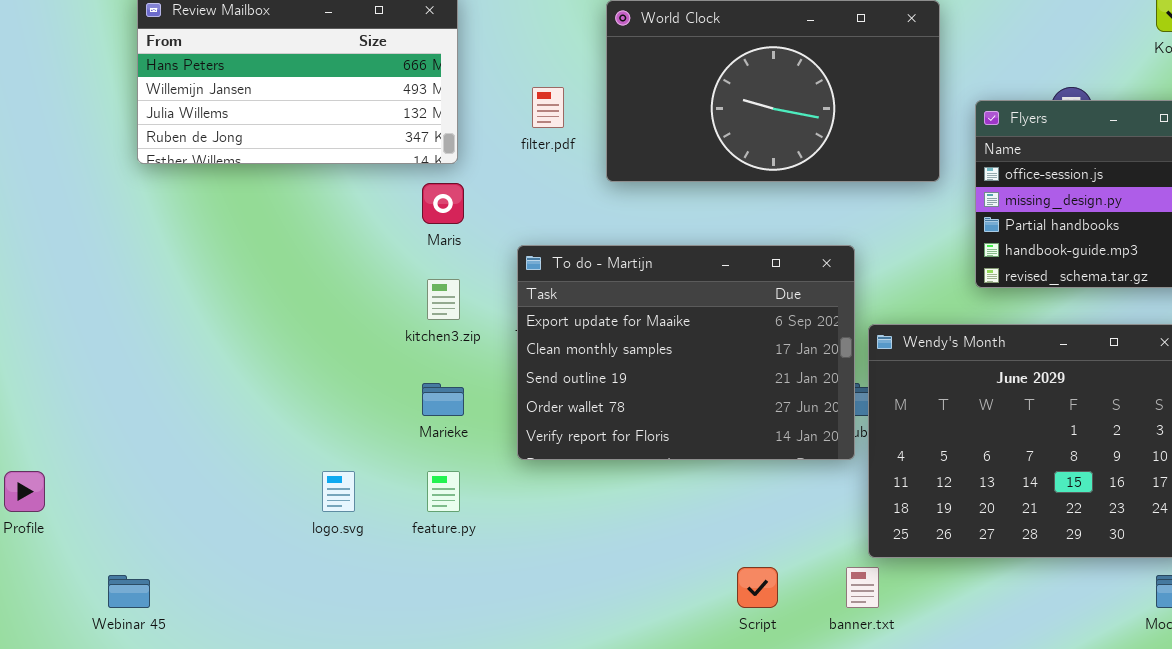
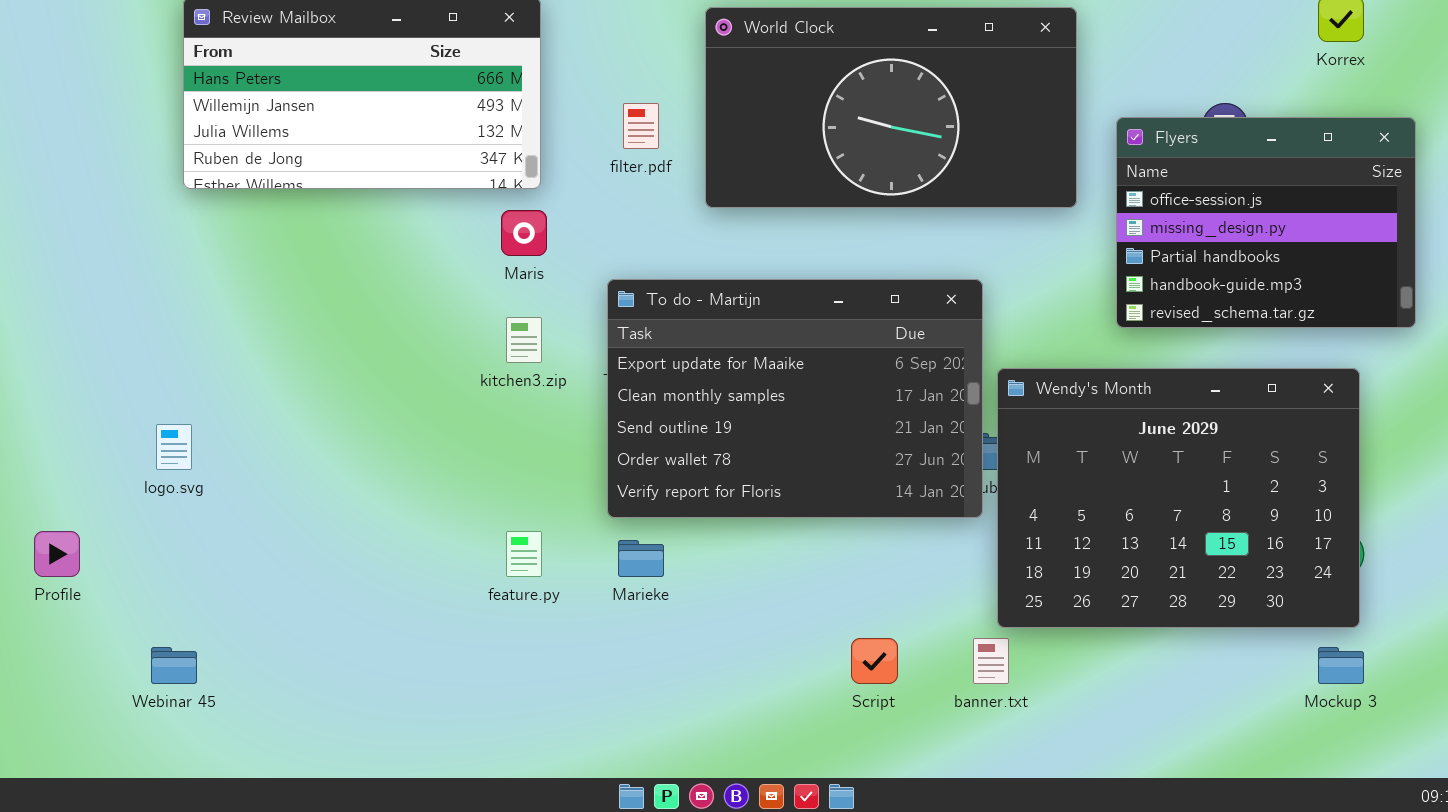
Marieke: [422,383,464,416] -> [618,540,664,577], moved
logo.svg: [322,471,355,512] -> [156,424,192,470], moved

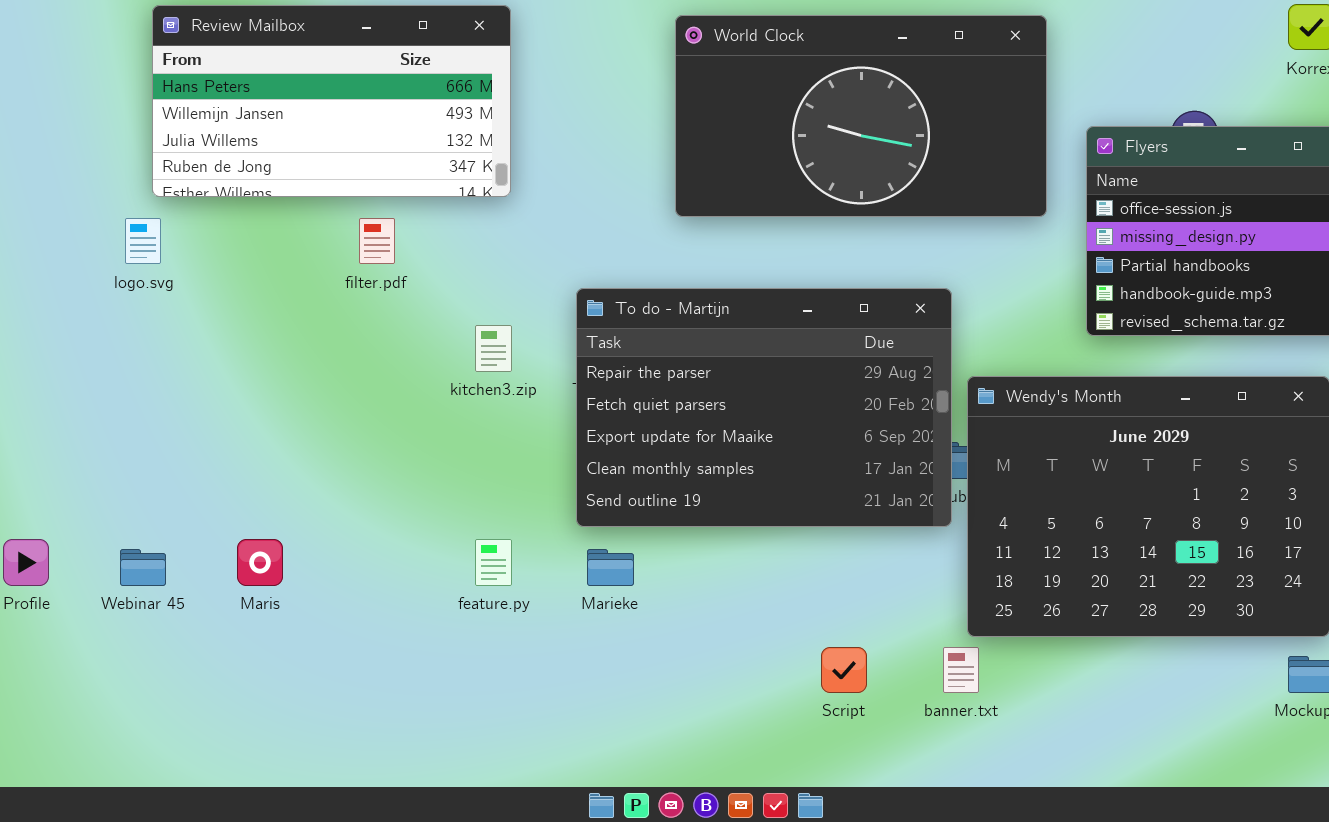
filter.pdf: [623,103,659,149] -> [359,218,395,264], moved
Maris: [501,210,547,256] -> [237,539,283,586], moved
To do - Martijn: [607,279,983,518] -> [576,288,952,527], scrolled up 2 rows
logo.svg: [156,424,192,470] -> [125,218,161,264], moved
Webinar 45: [151,647,197,684] -> [120,549,166,586], moved

